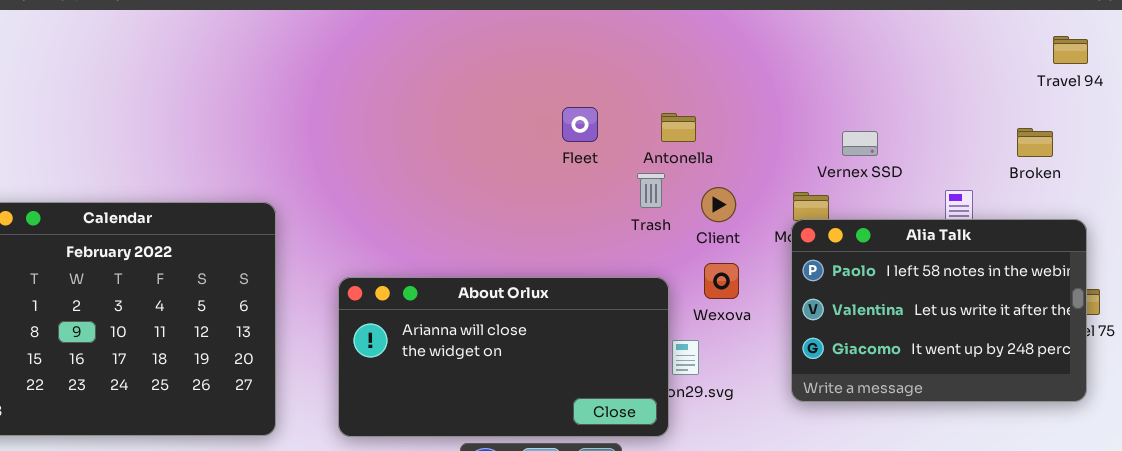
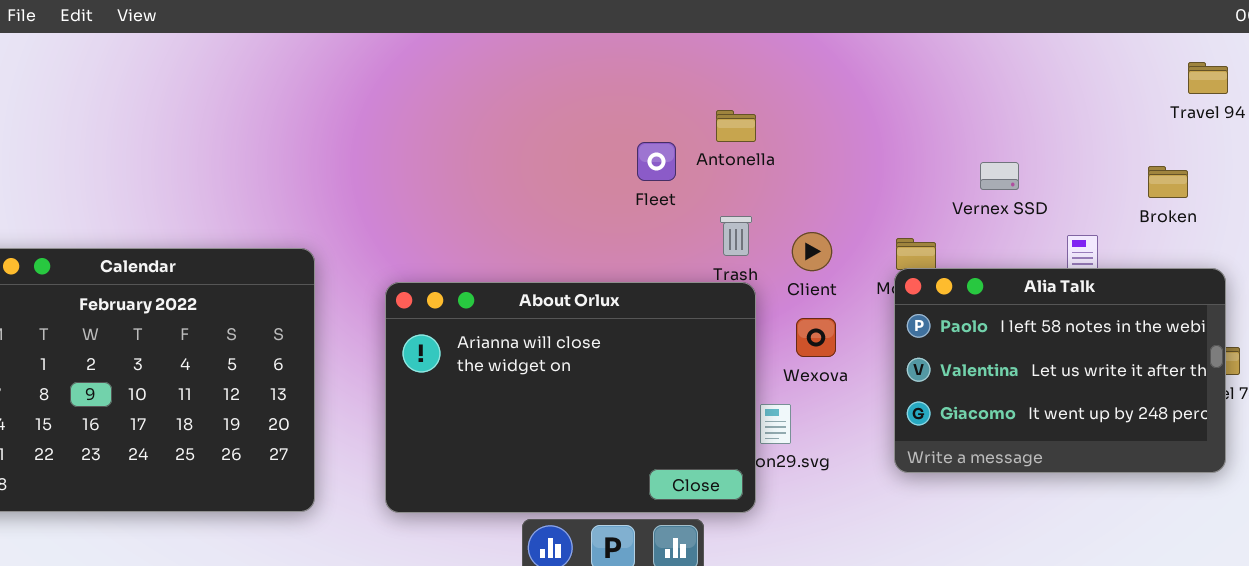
Antonella: [661,113,696,142] -> [716,110,756,142], moved
Vernex SSD: [842,131,878,156] -> [980,162,1019,190], moved
About Orlux: [338,277,669,437] -> [385,282,756,513], resized

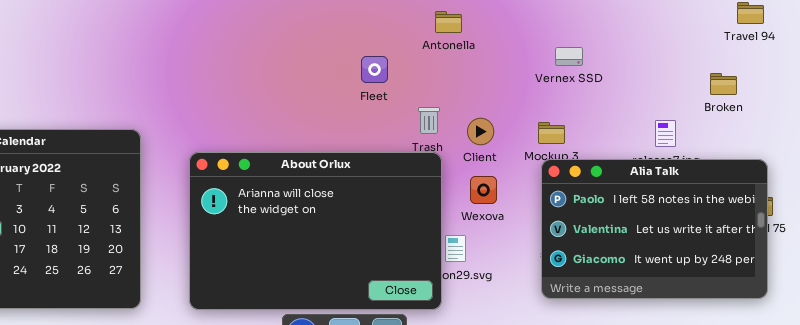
Antonella: [716,110,756,142] -> [435,11,462,33], moved
Vernex SSD: [980,162,1019,190] -> [555,47,583,66], moved
Alia Talk: [894,268,1226,473] -> [541,159,768,299], moved

